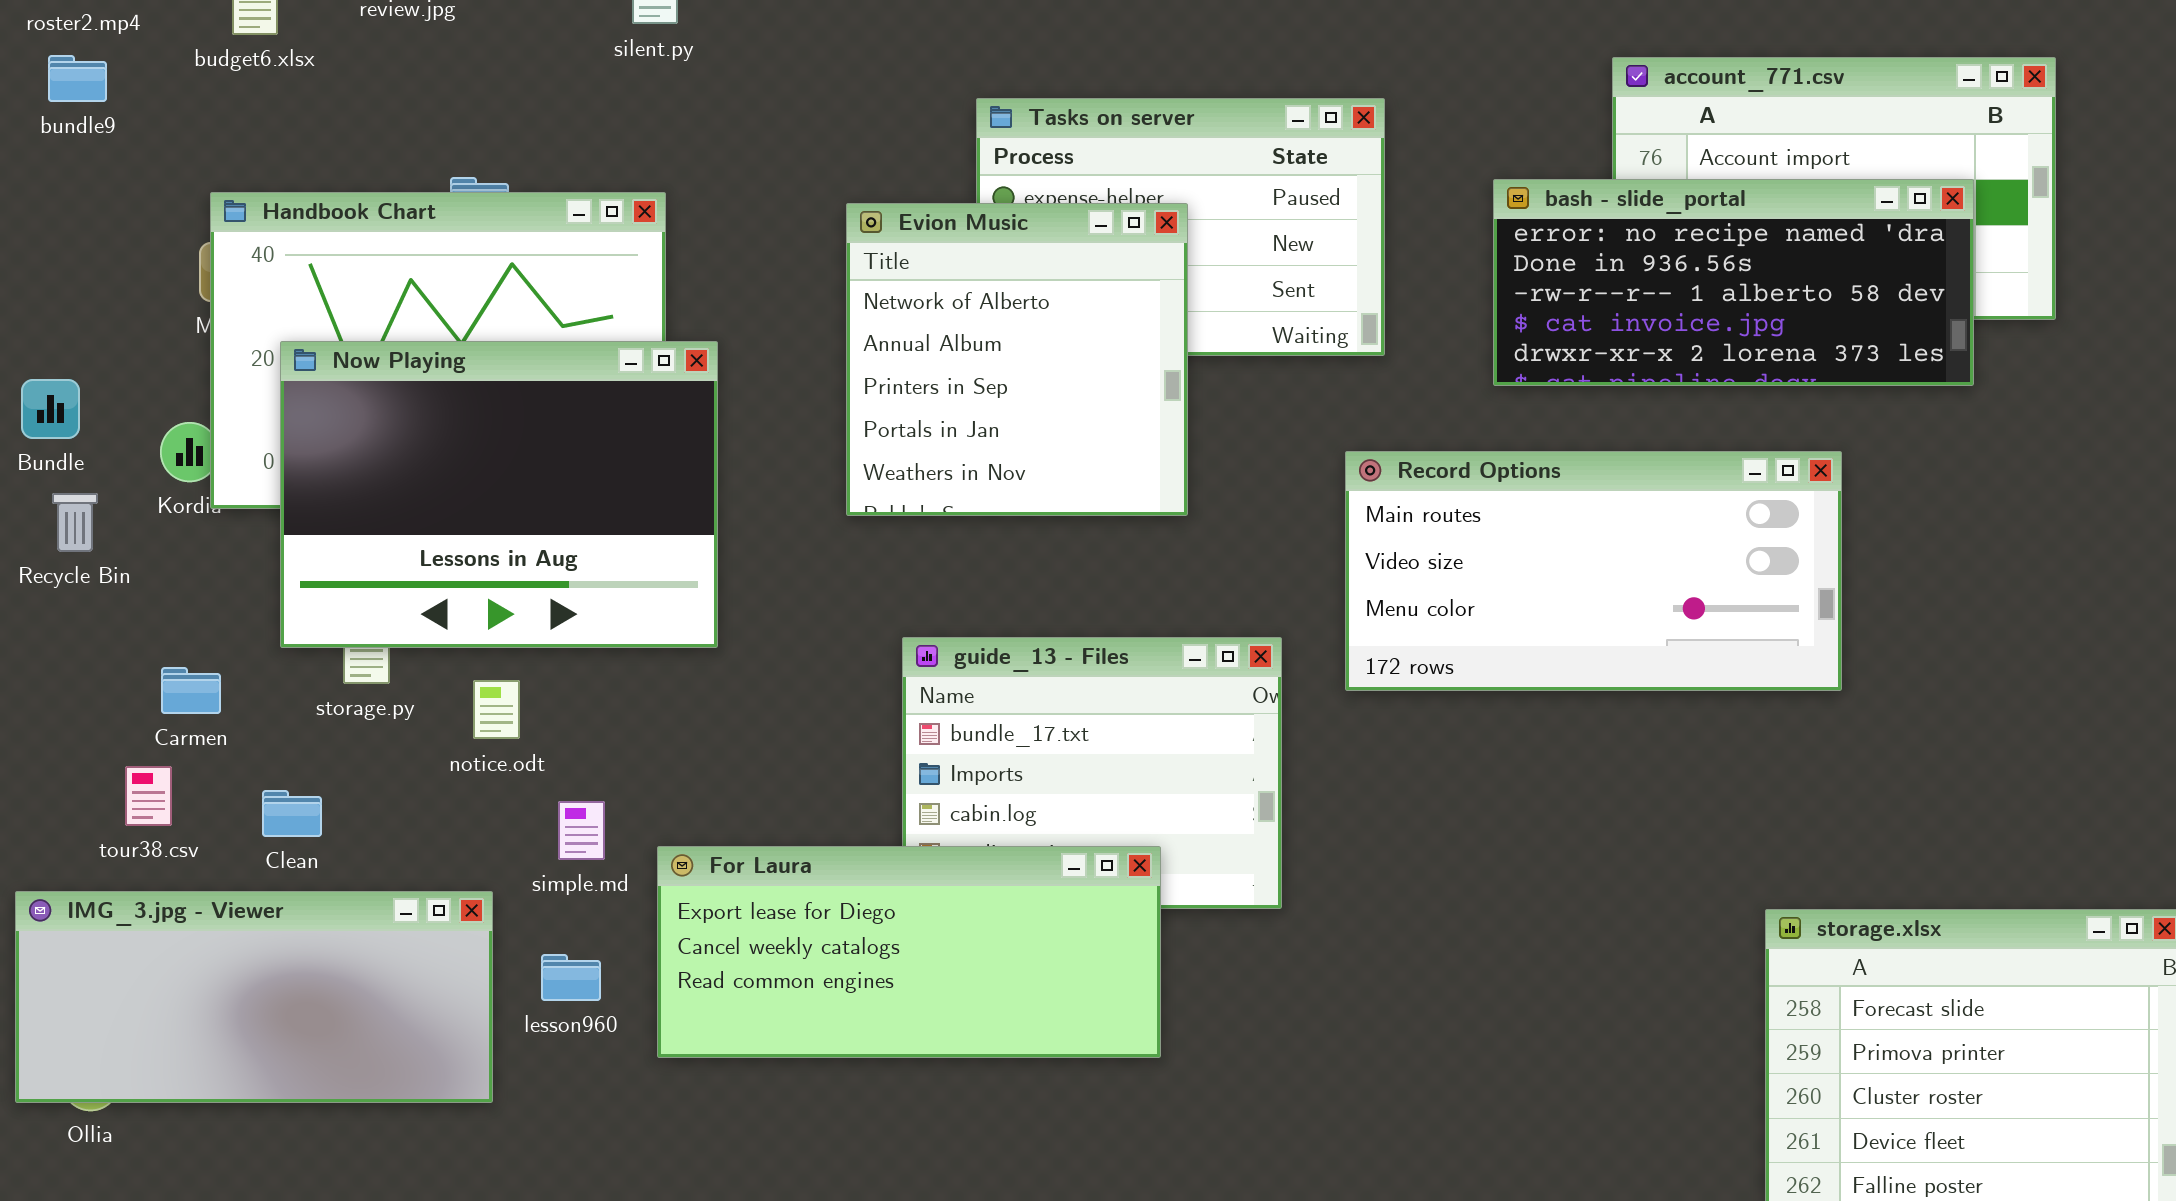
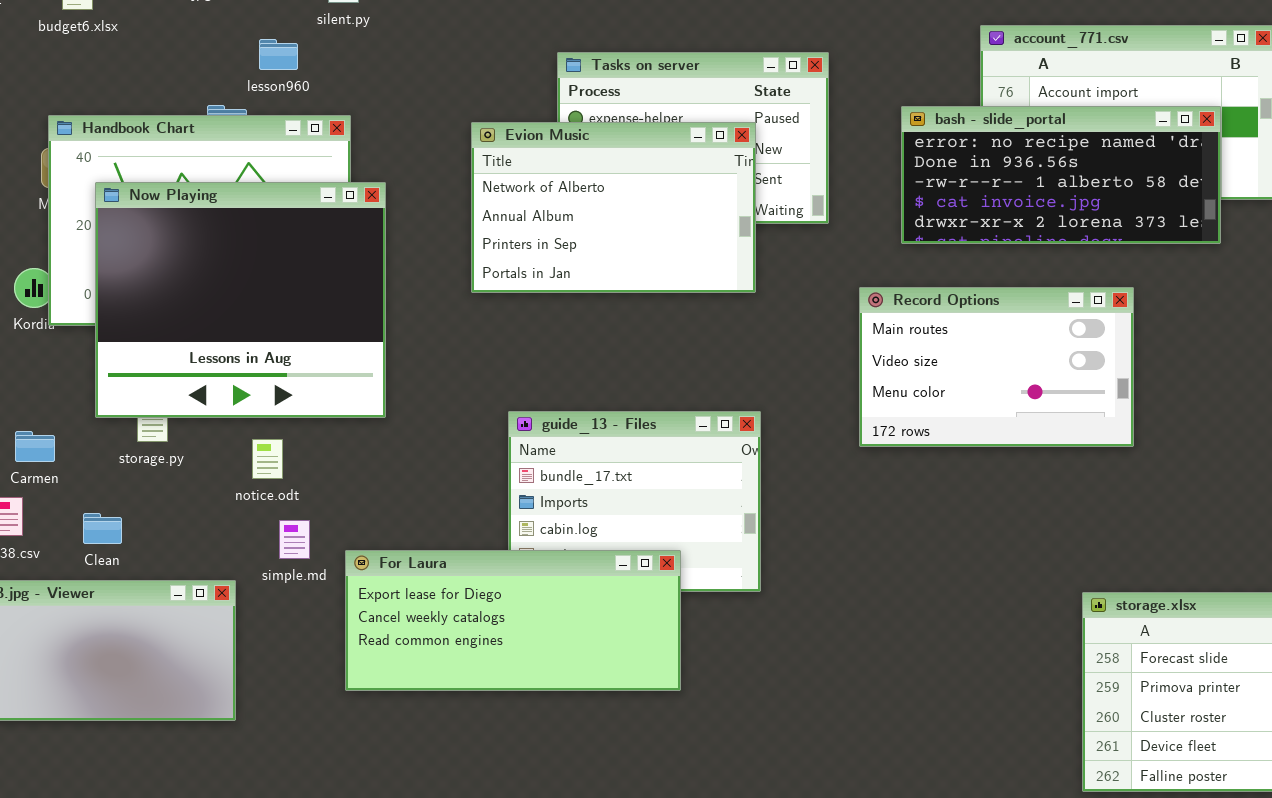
Evion Music: [846,203,1188,516] -> [471,122,756,293], resized
Now Playing: [280,341,718,648] -> [95,182,386,418], resized
Record Options: [1345,451,1842,691] -> [859,287,1134,447], resized
notice.odt: [473,680,520,739] -> [252,439,283,479], moved
lesson960: [541,954,601,1001] -> [259,39,298,70], moved

